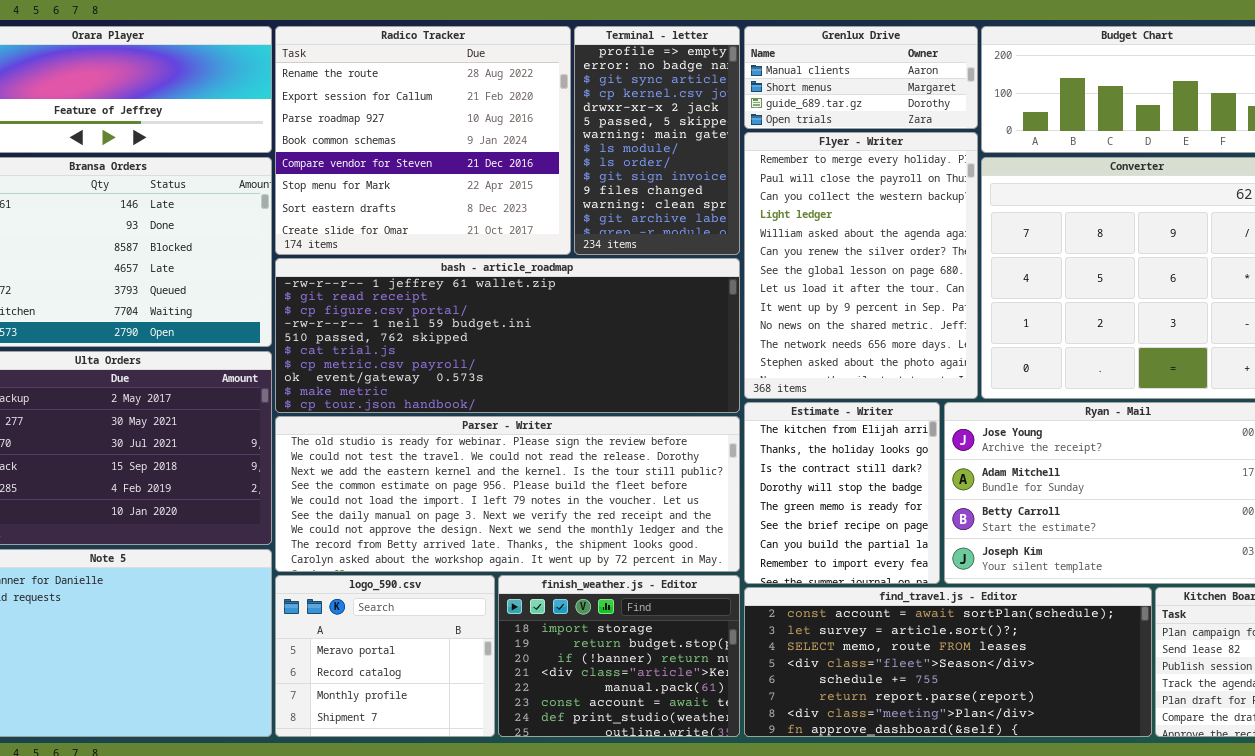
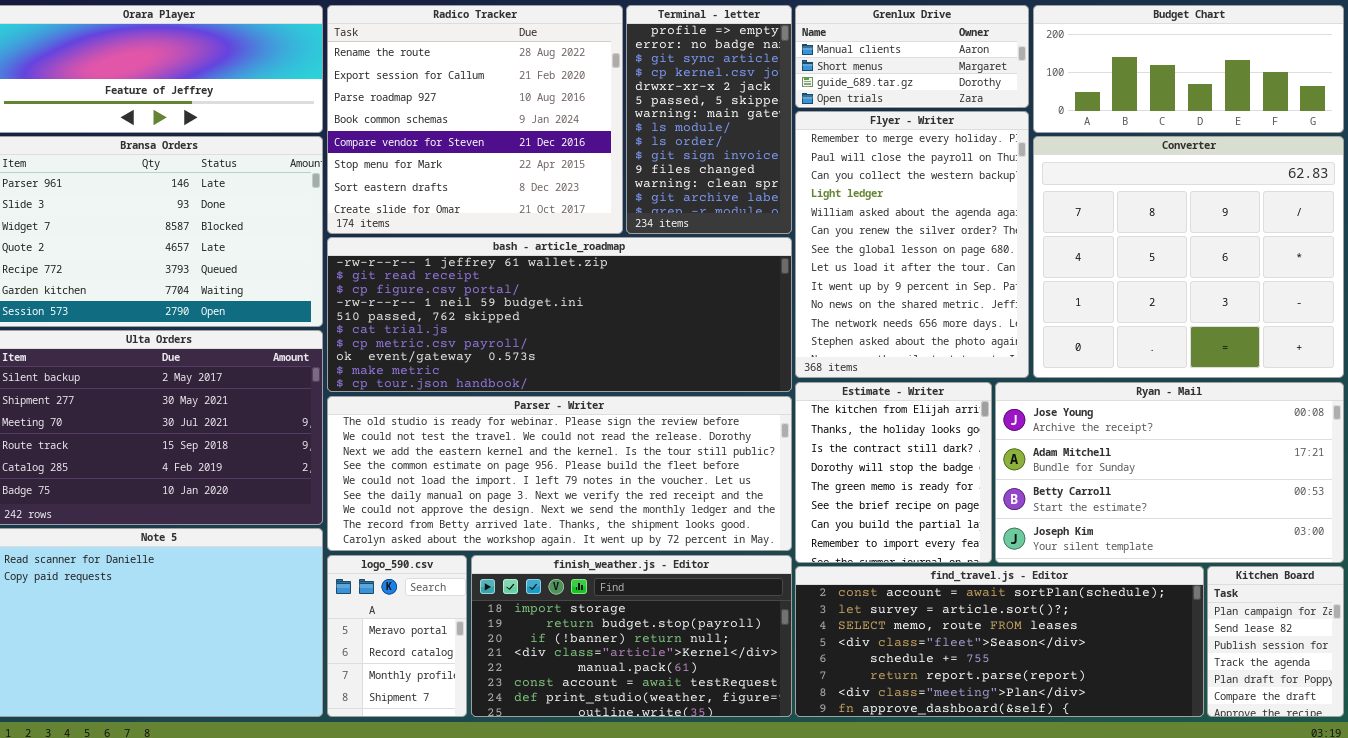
logo_590.csv: [275,575,495,737] -> [327,555,467,717], resized
finish_weather.js - Editor: [498,575,740,737] -> [471,555,792,717], resized

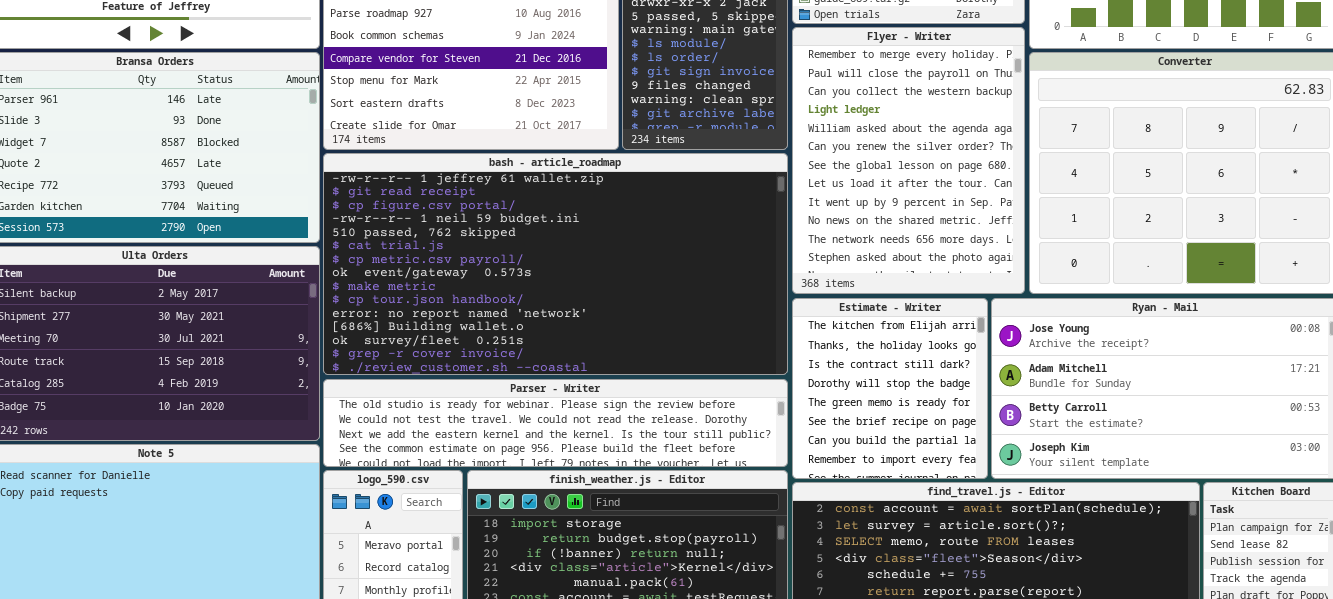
bash - article_roadmap: [327,237,792,392] -> [323,153,788,375], resized
Parser - Writer: [327,396,792,551] -> [323,379,788,467], resized

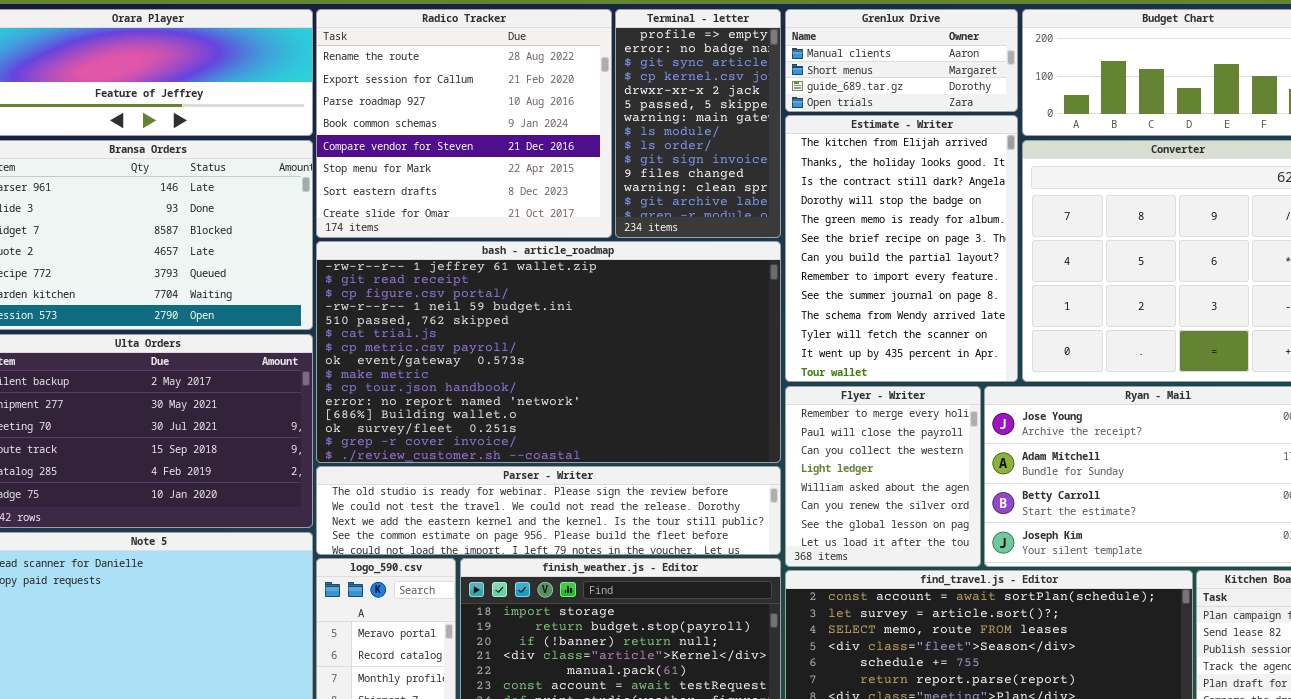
Flyer - Writer: [792,27,1025,294] -> [785,386,981,567], moved, resized
Estimate - Writer: [792,298,988,479] -> [785,115,1018,382], moved, resized

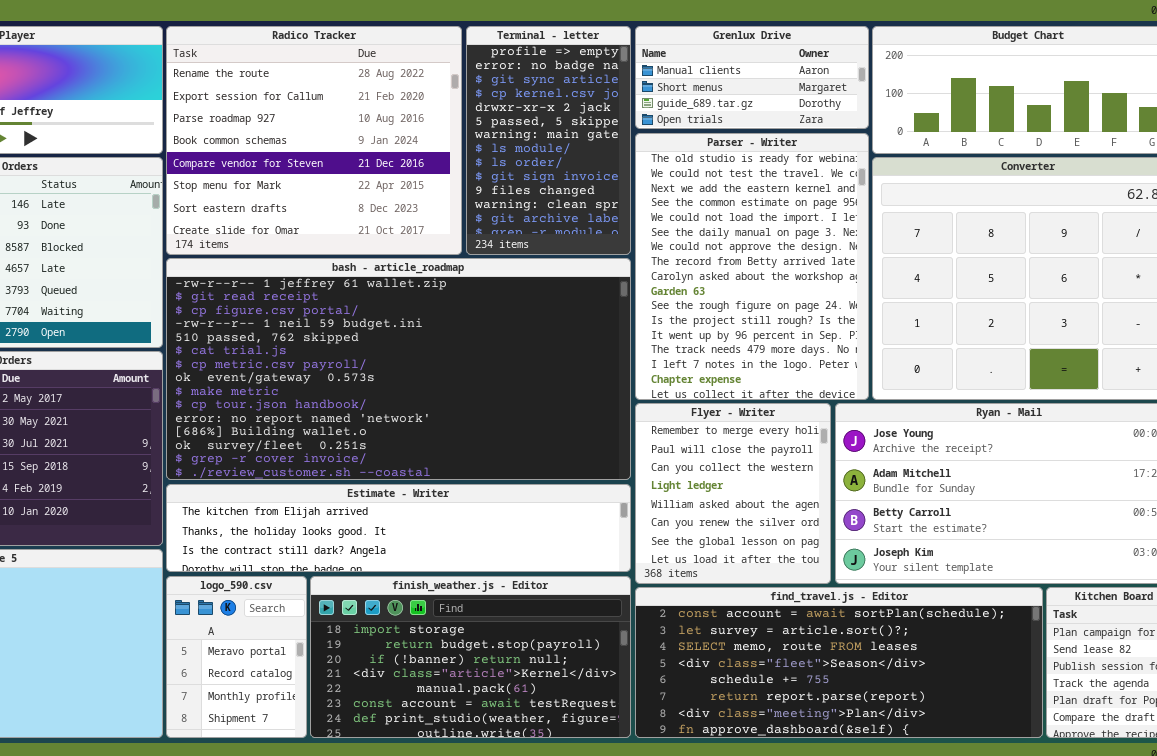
Estimate - Writer: [785,115,1018,382] -> [166,484,631,572], moved, resized
Parser - Writer: [316,466,781,555] -> [635,133,869,400], moved, resized

